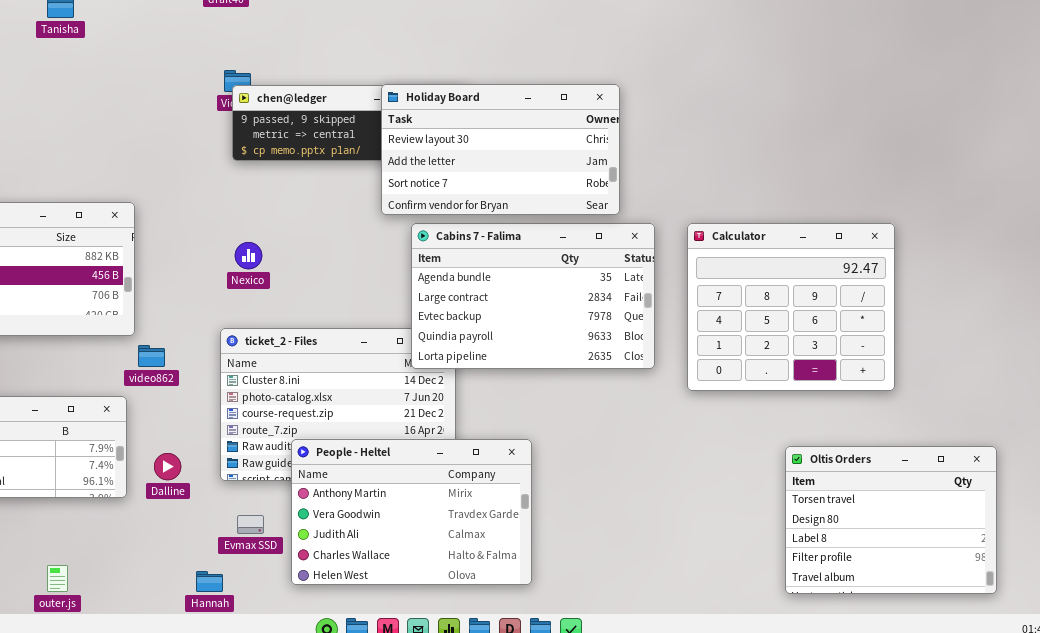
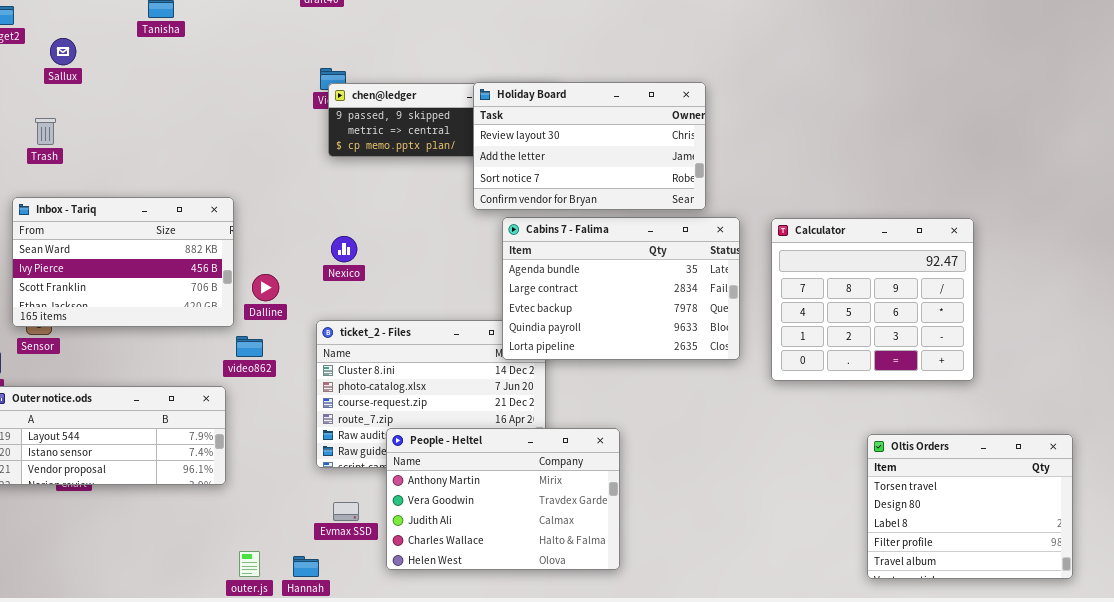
Dalline: [154,453,181,480] -> [252,274,279,301], moved
outer.js: [47,565,68,592] -> [239,551,260,577], moved

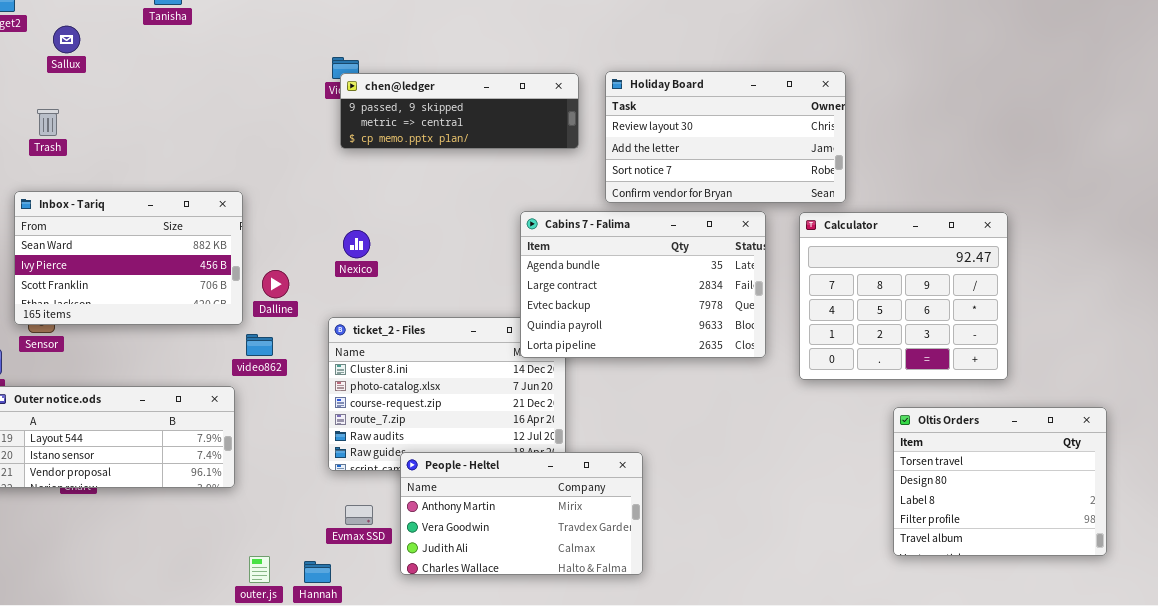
Holiday Board: [473,82,706,210] -> [605,71,846,203], moved
People - Heltel: [386,428,620,570] -> [400,452,643,575], resized
Oltis Orders: [867,434,1073,579] -> [893,407,1107,556], moved

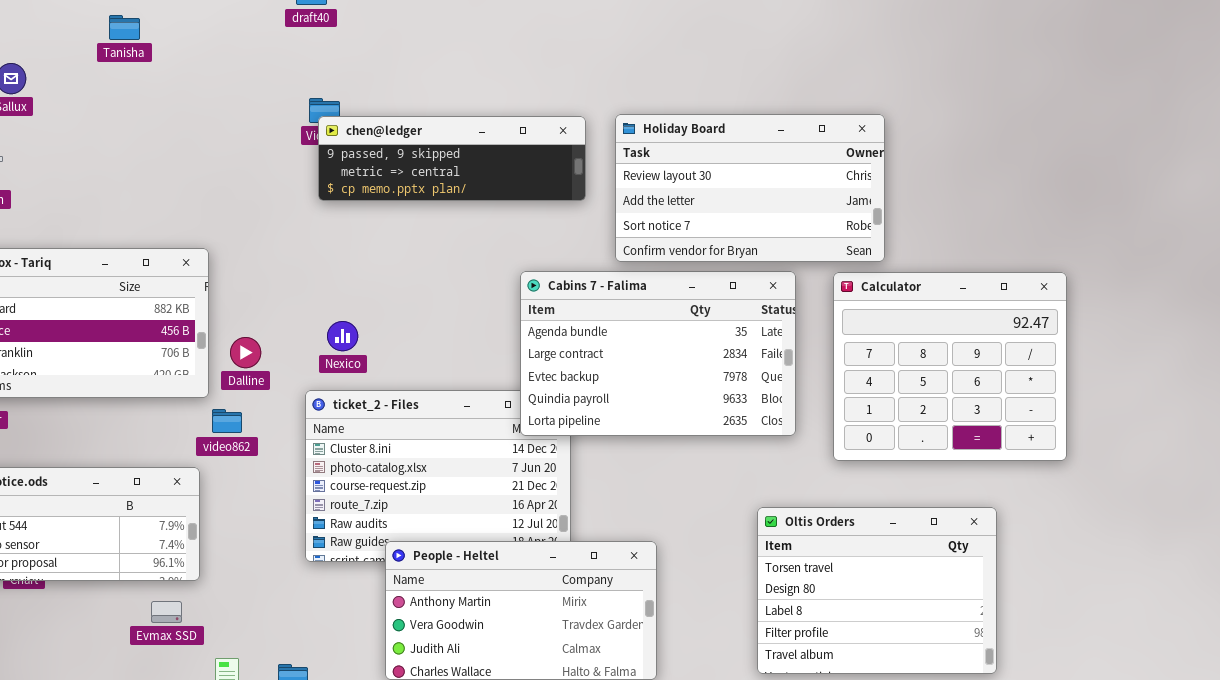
Nexico: [343,230,370,258] -> [327,321,358,351], moved
Oltis Orders: [893,407,1107,556] -> [757,507,997,674], moved
Evmax SSD: [345,505,373,525] -> [151,601,182,623], moved

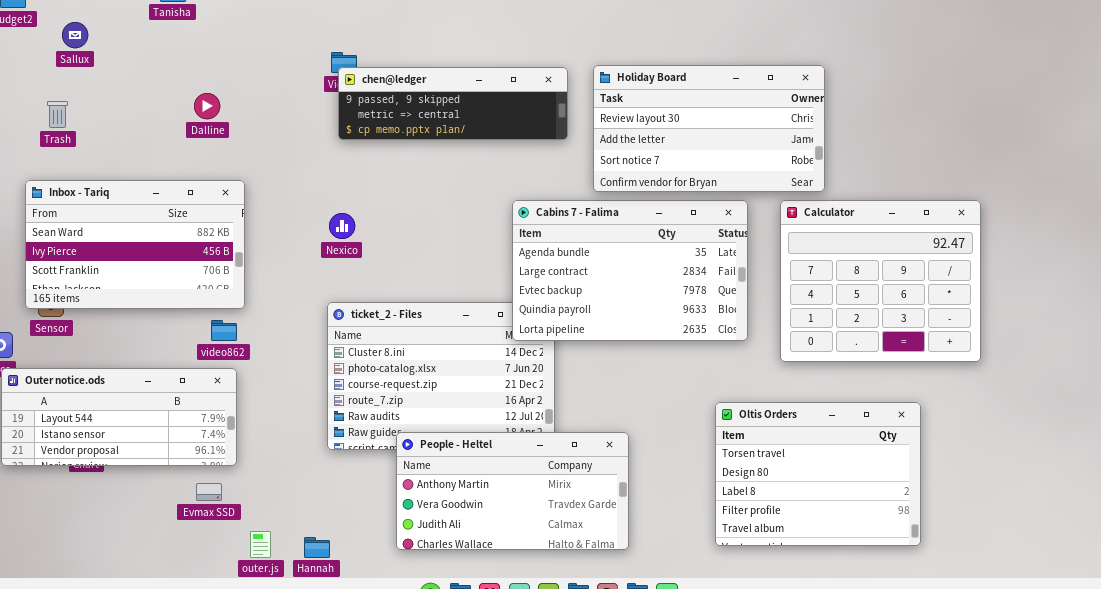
Nexico: [327,321,358,351] -> [329,213,355,239], moved
Dalline: [230,337,261,368] -> [194,93,220,119], moved
video862: [212,409,242,433] -> [211,320,237,341], moved

